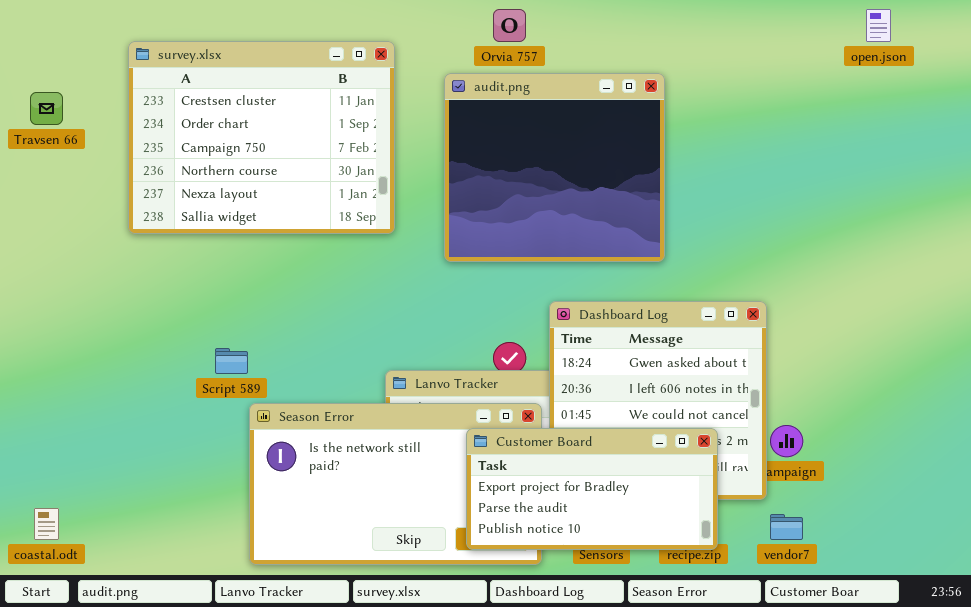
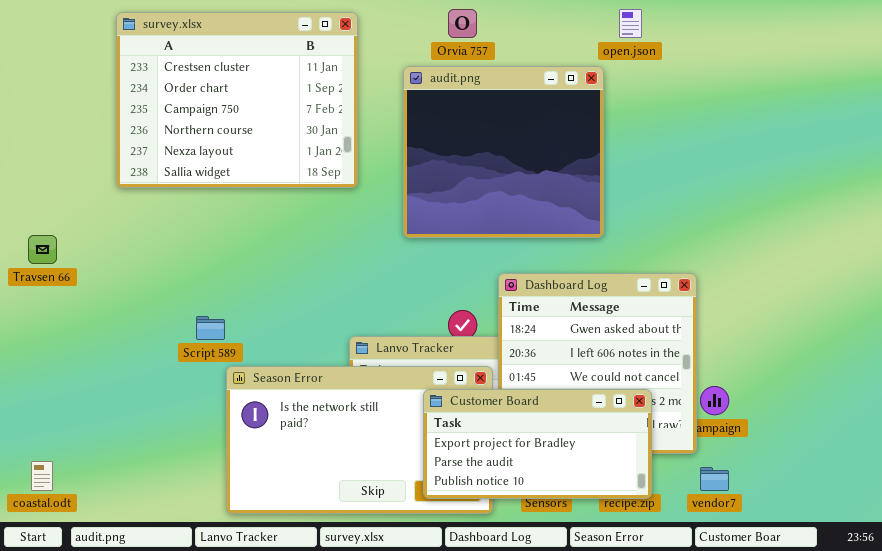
open.json: [866,9,891,42] -> [619,9,642,38], moved
survey.xlsx: [128,41,395,234] -> [116,12,358,188], moved
Travsen 66: [30,92,63,125] -> [28,235,57,264], moved

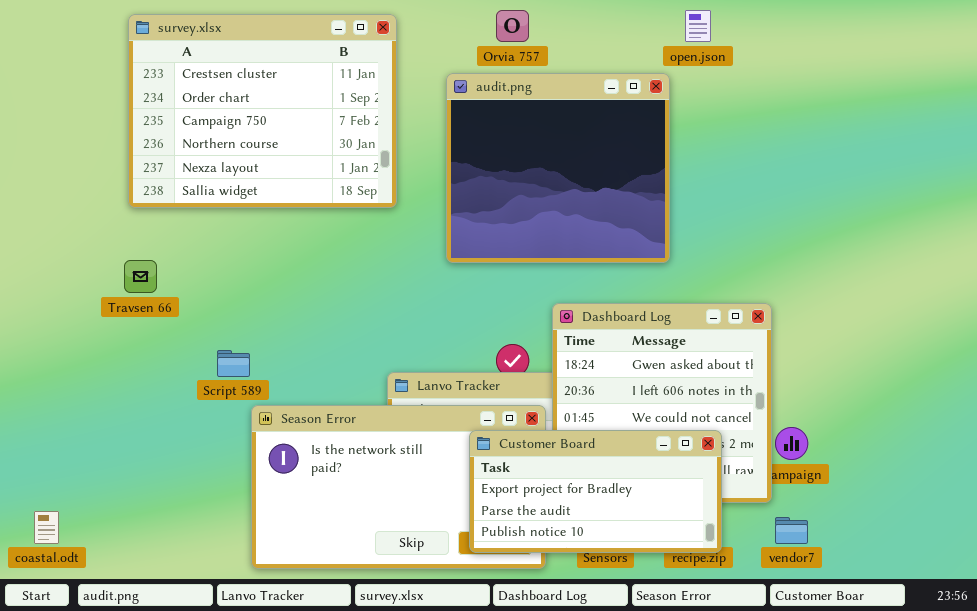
Travsen 66: [28,235,57,264] -> [124,260,157,293], moved

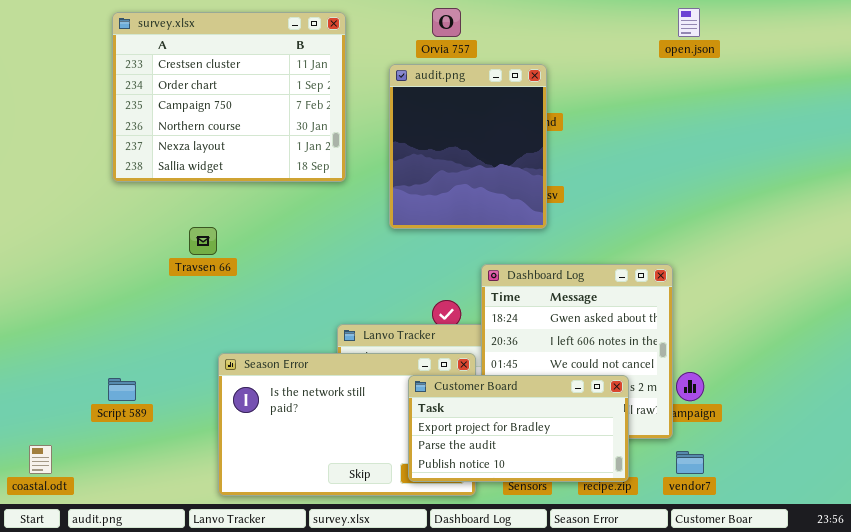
open.json: [685,10,711,42] -> [678,8,700,37], moved
audit.png: [446,73,670,263] -> [389,64,547,229], resized
Travsen 66: [124,260,157,293] -> [189,227,217,255], moved
Script 589: [217,350,250,377] -> [108,378,136,401], moved

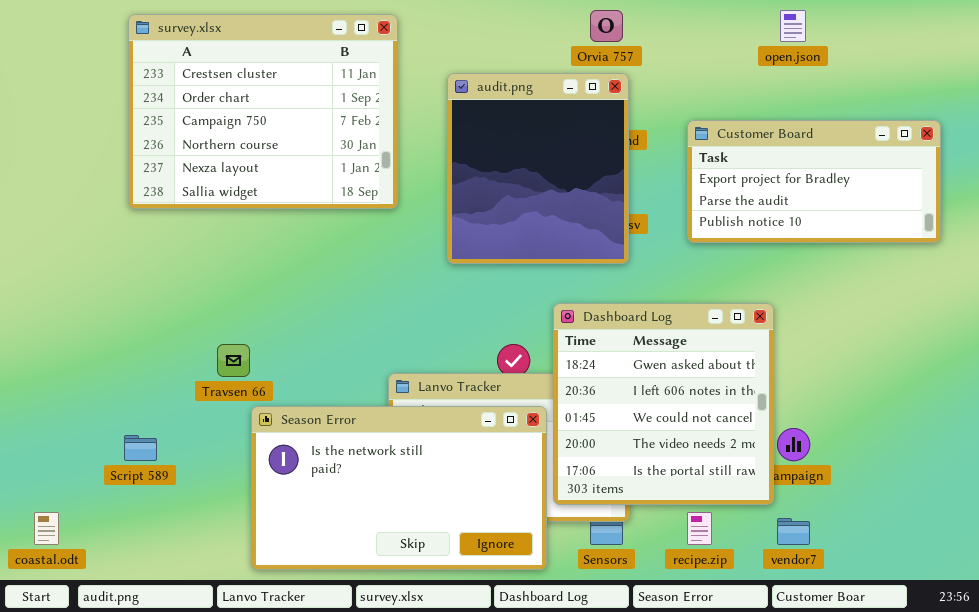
Orvia 757: [432,8,461,37] -> [590,10,623,42], moved
Travsen 66: [189,227,217,255] -> [217,344,250,377], moved
Customer Board: [408,375,629,482] -> [687,120,941,243], moved

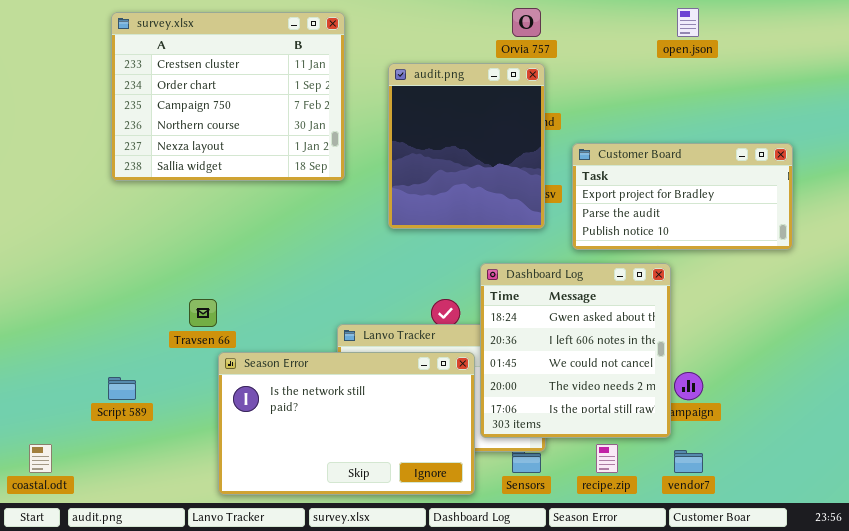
Customer Board: [687,120,941,243] -> [572,143,793,250], moved

